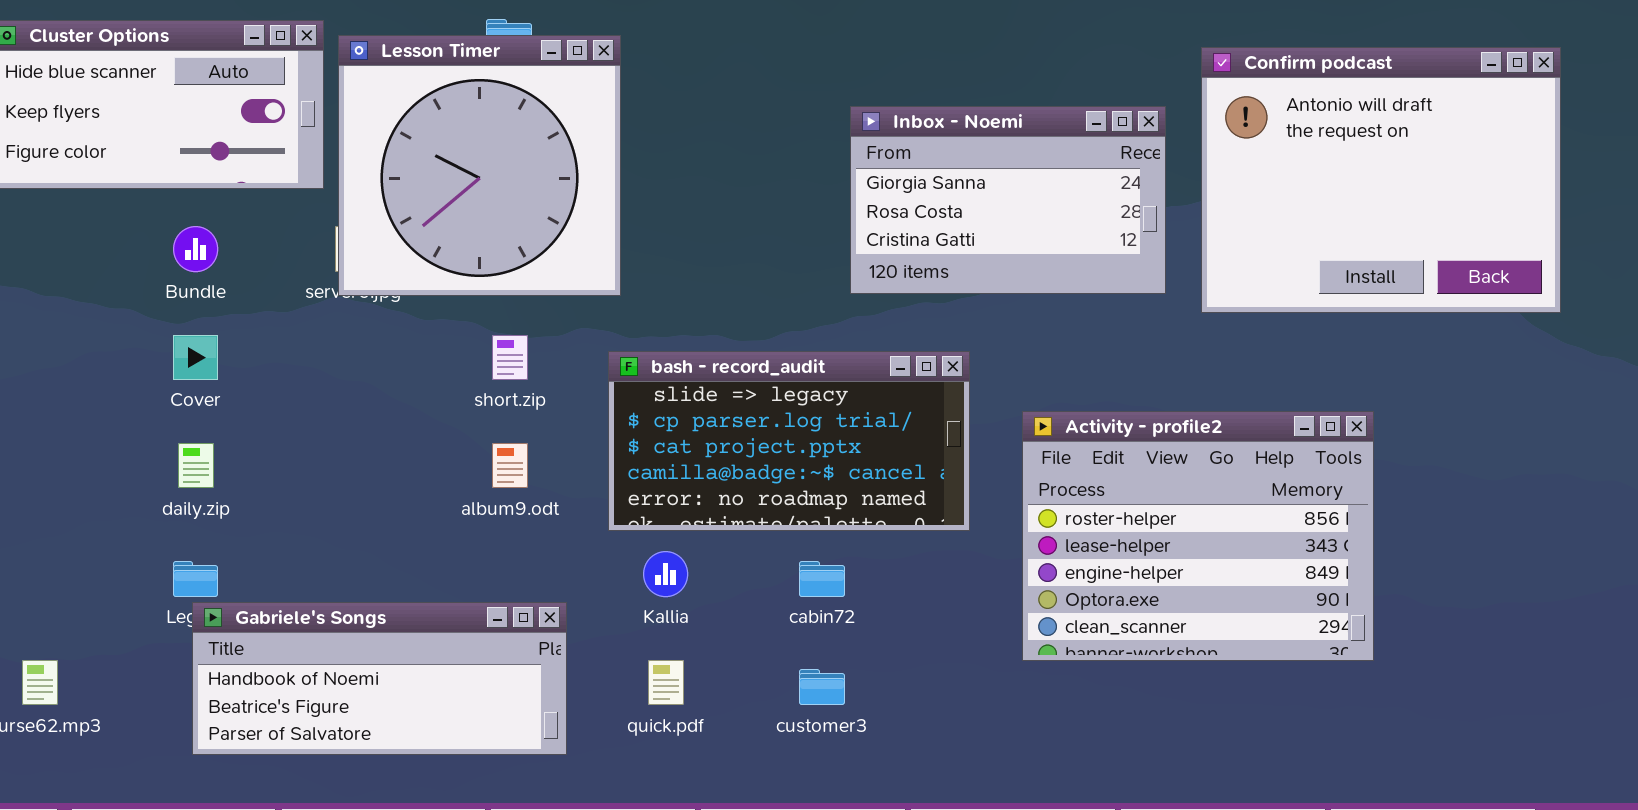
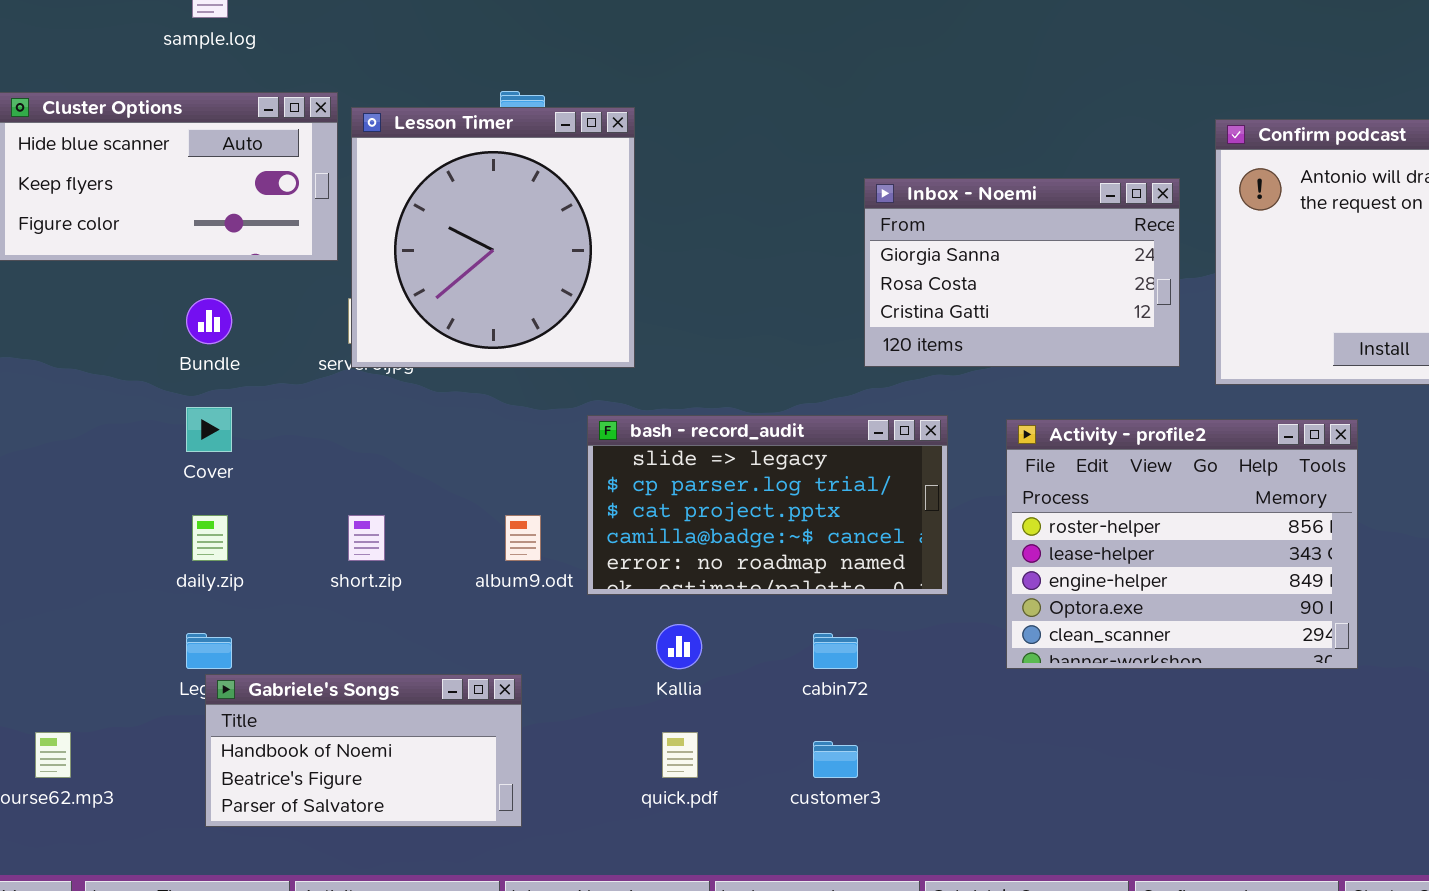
short.zip: [492,335,528,380] -> [348,515,385,561], moved
bash - record_audit: [608,351,970,531] -> [587,415,948,595], moved
Activity - profile2: [1022,411,1374,661] -> [1006,419,1358,669], moved
Gabriele's Songs: [192,602,567,755] -> [205,674,522,827], resized

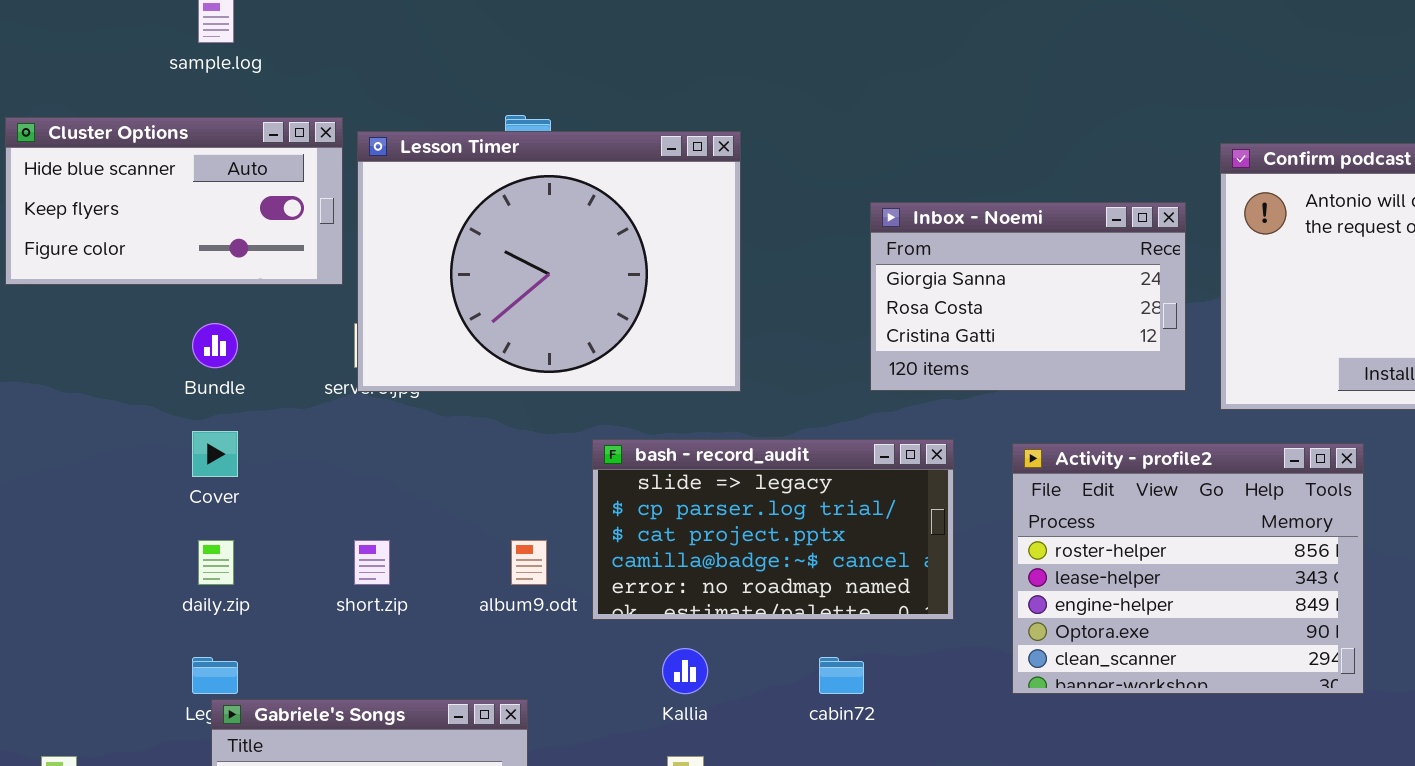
Lesson Timer: [351,107,635,368] -> [357,131,741,392], resized

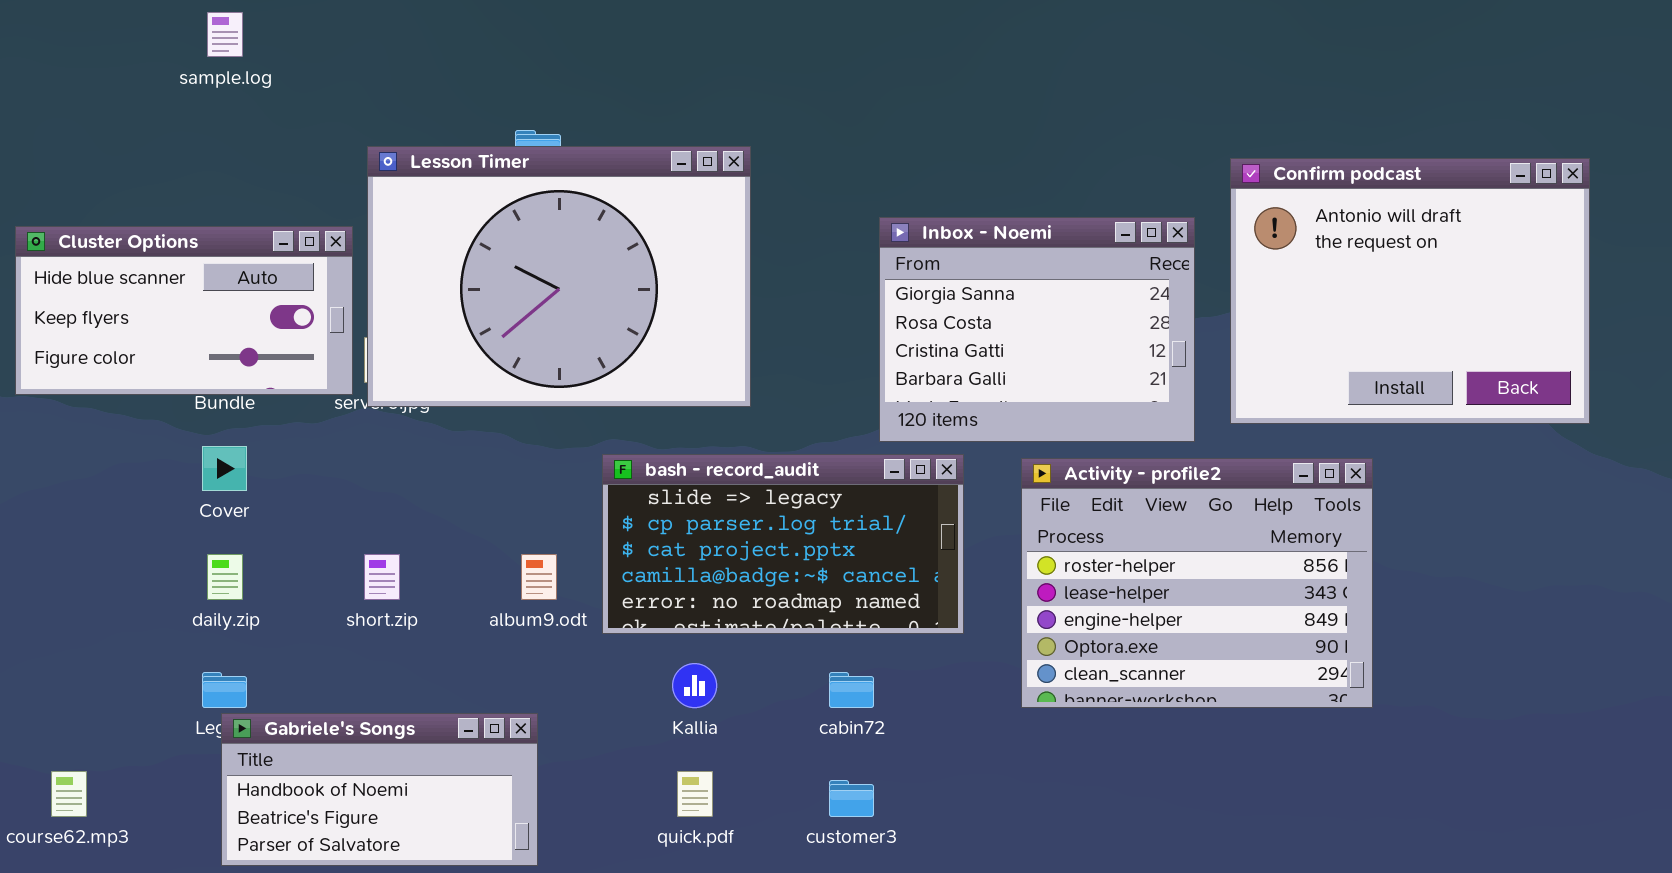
Cluster Options: [5,117,343,285] -> [15,226,353,395], moved
Inbox - Noemi: [870,202,1186,391] -> [879,217,1195,442], resized

